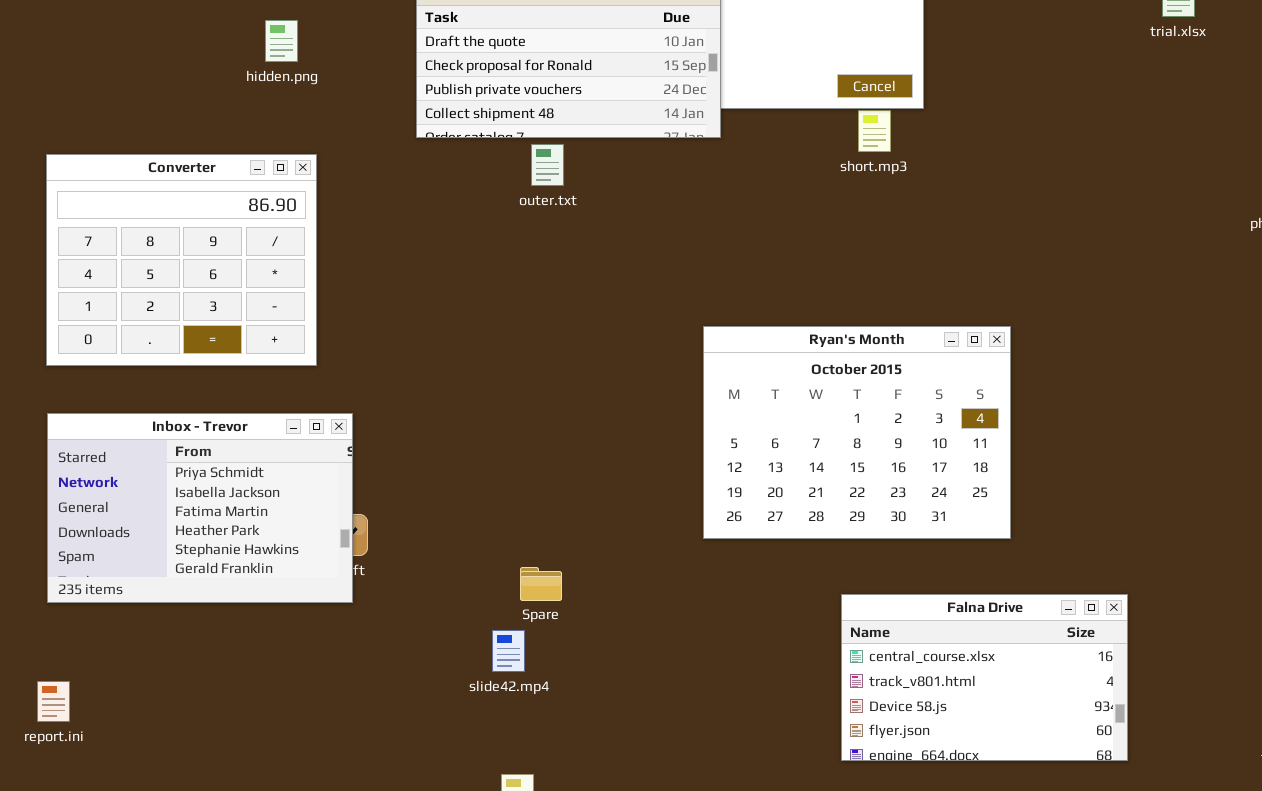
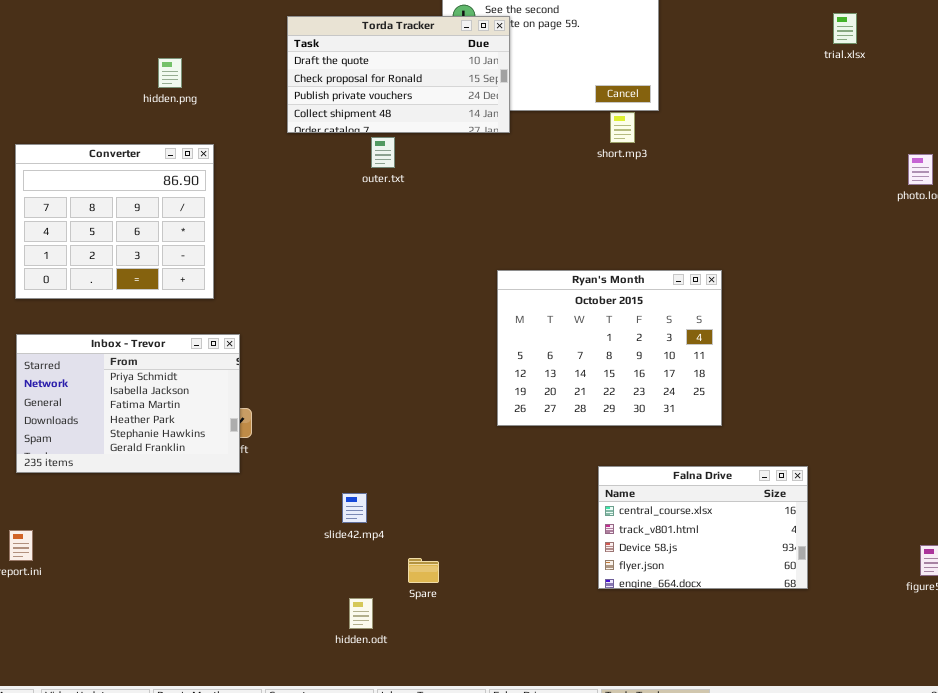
hidden.png: [265,20,298,62] -> [158,58,182,88], moved
Spare: [520,567,562,601] -> [408,558,439,583], moved

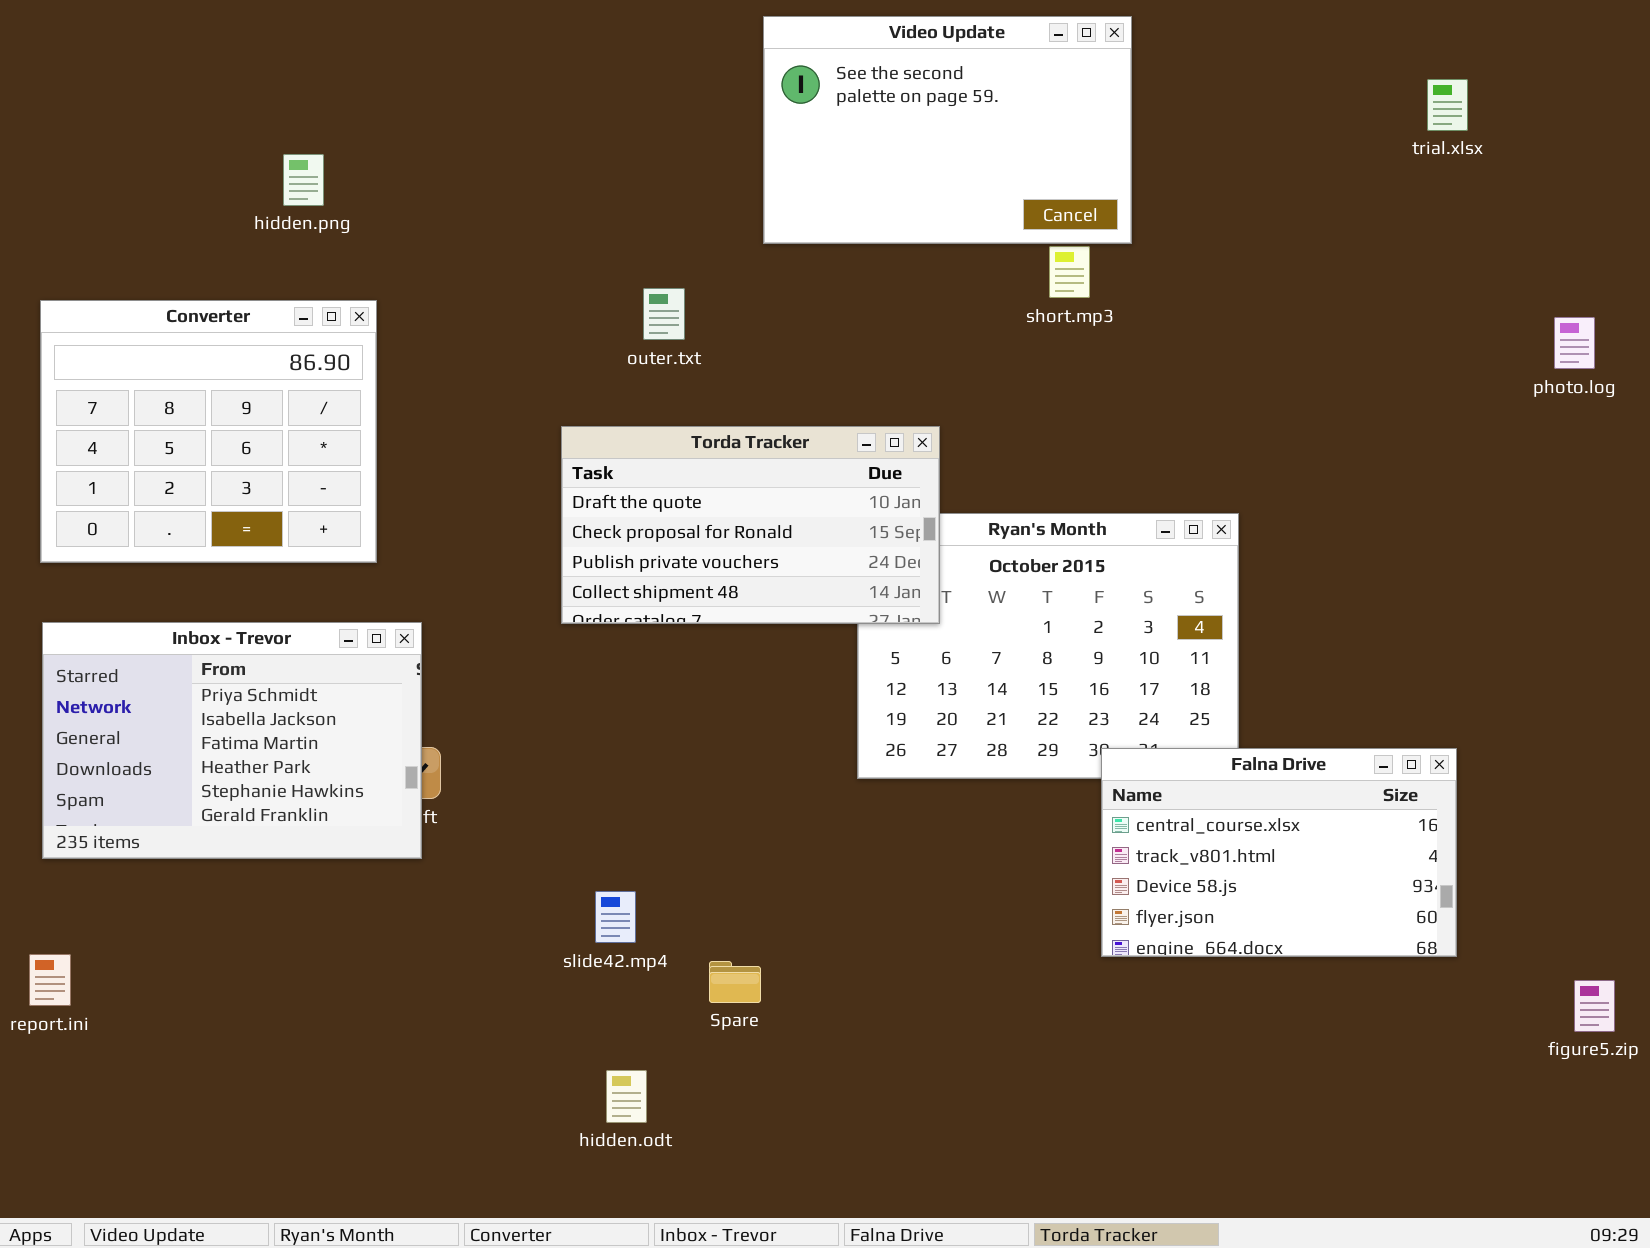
Torda Tracker: [287,16,510,133] -> [561,426,940,624], moved
Falna Drive: [598,466,808,589] -> [1101,748,1457,957], moved
Spare: [408,558,439,583] -> [709,961,761,1003], moved

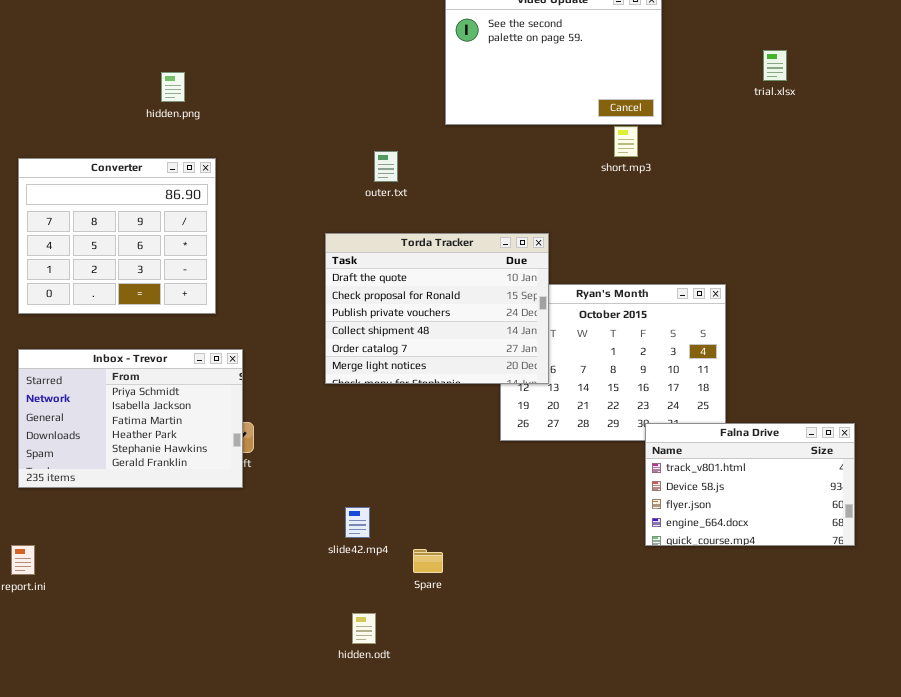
trial.xlsx: [1427,79,1468,131] -> [763,50,787,81], moved
Torda Tracker: [561,426,940,624] -> [325,233,549,384], resized
Falna Drive: [1101,748,1457,957] -> [645,423,855,546], scrolled down 1 row

